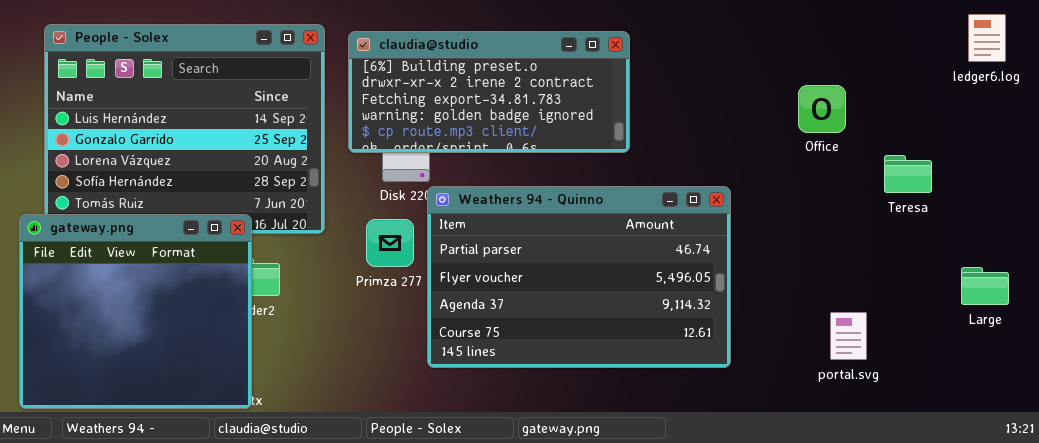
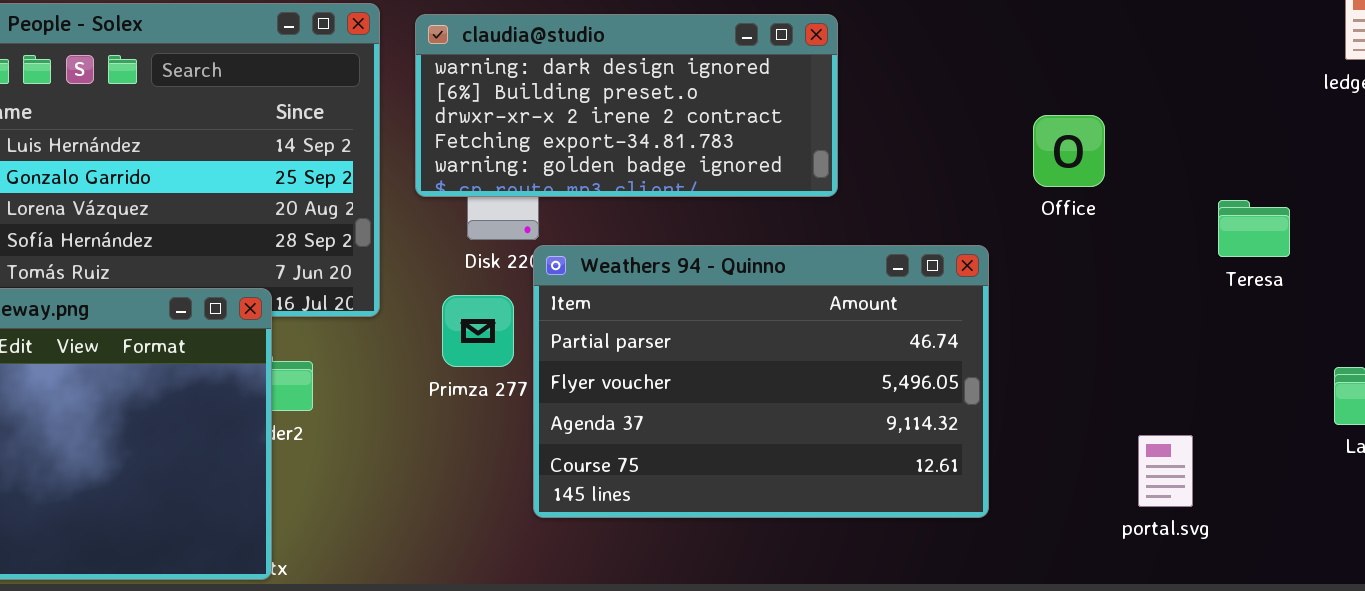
claudia@studio: [348,31,630,153] -> [415,14,838,197], scrolled up 1 row
Office: [798,85,846,133] -> [1033,115,1105,187], moved

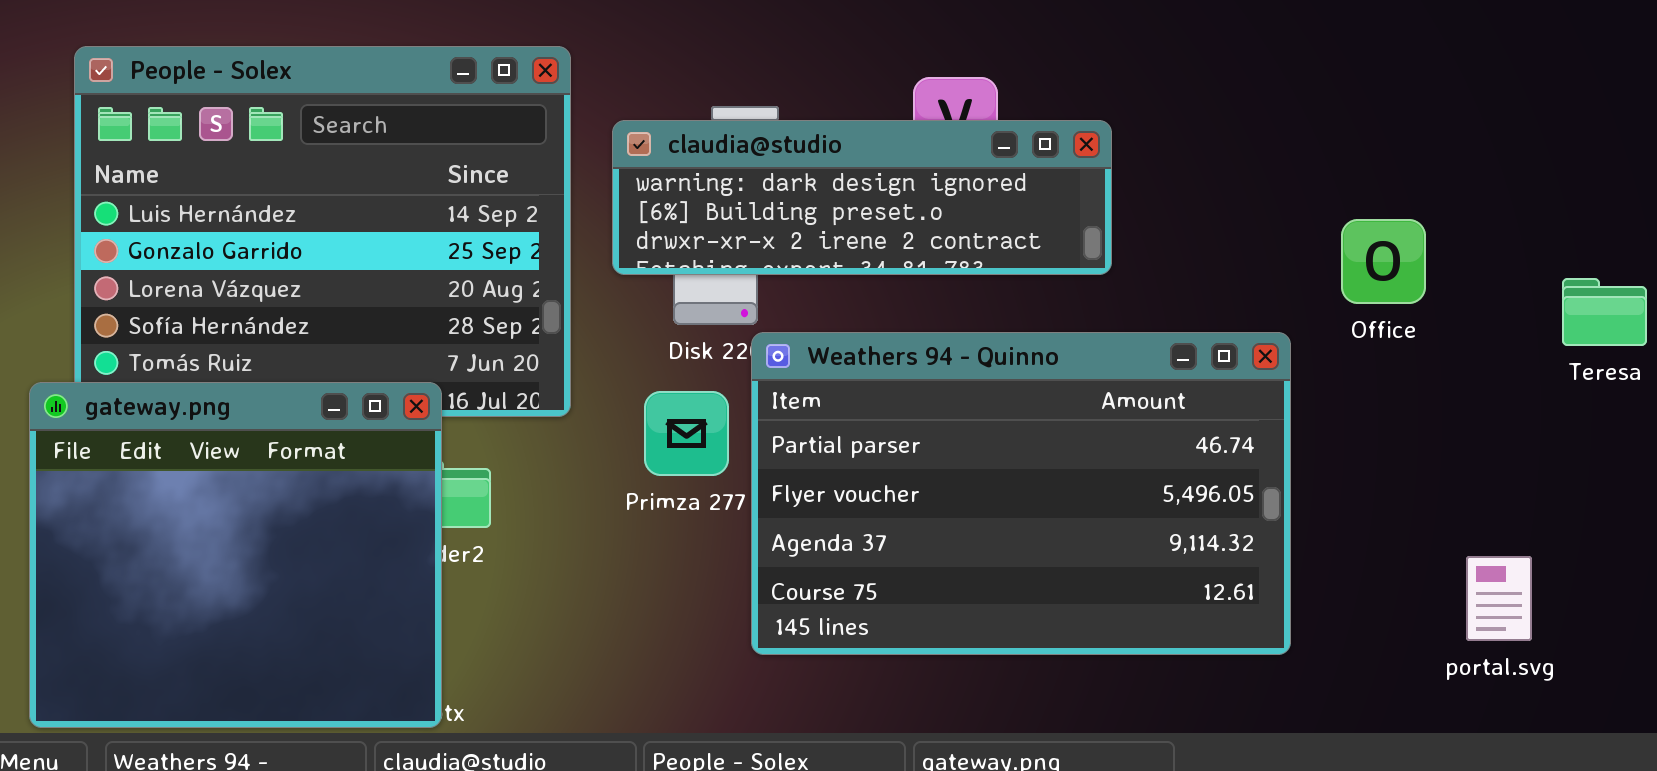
claudia@studio: [415,14,838,197] -> [612,120,1112,275], resized
Office: [1033,115,1105,187] -> [1341,219,1426,304], moved

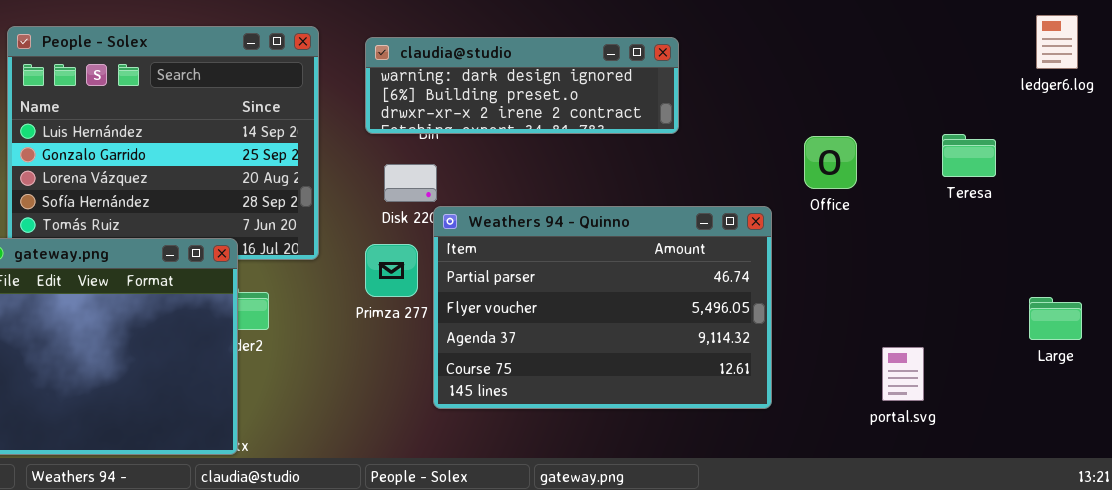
claudia@studio: [612,120,1112,275] -> [365,37,679,134], moved
Teresa: [1562,278,1647,346] -> [942,134,996,177], moved

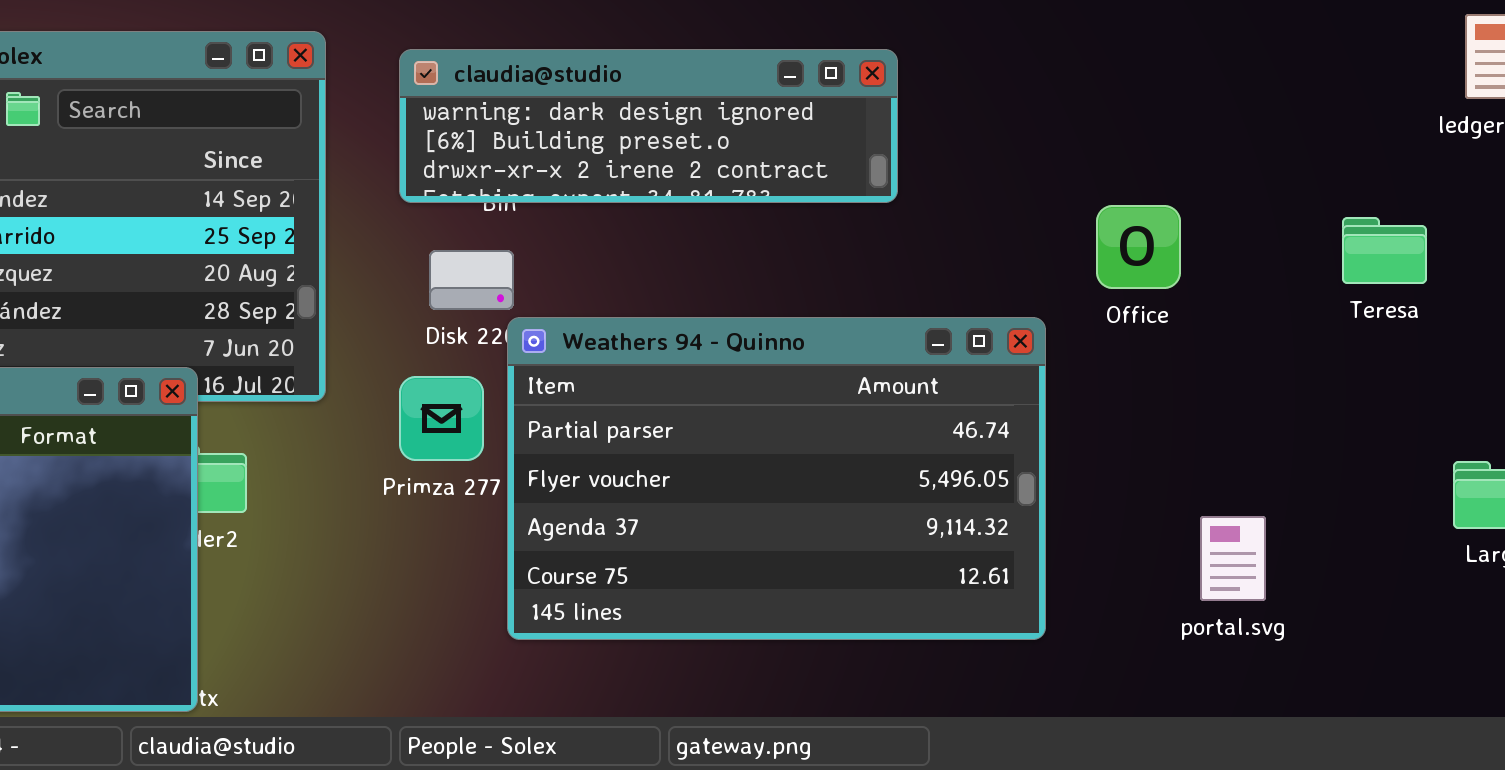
Teresa: [942,134,996,177] -> [1342,217,1427,284], moved
portal.svg: [882,347,924,401] -> [1200,516,1266,601], moved

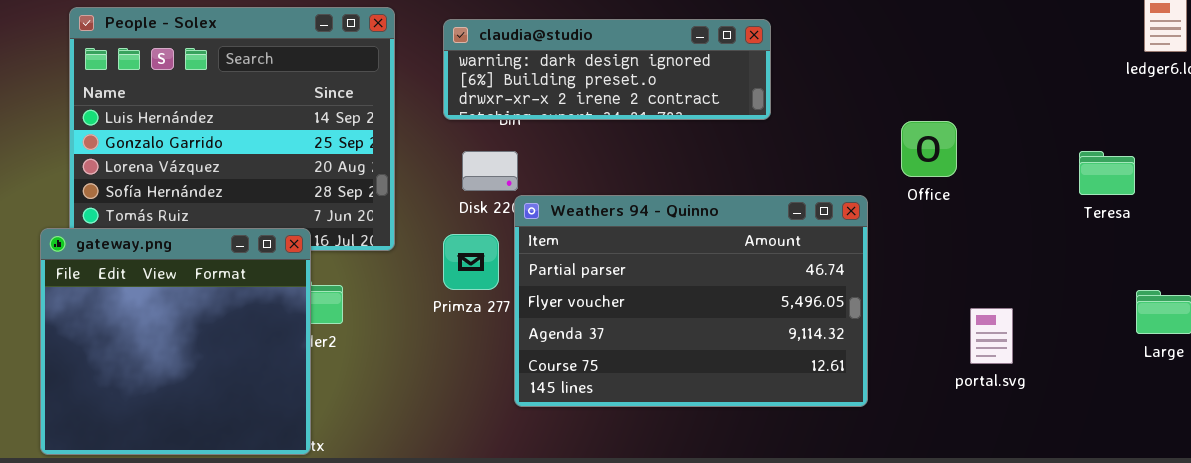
Teresa: [1342,217,1427,284] -> [1079,151,1135,195], moved
portal.svg: [1200,516,1266,601] -> [970,308,1013,364], moved

